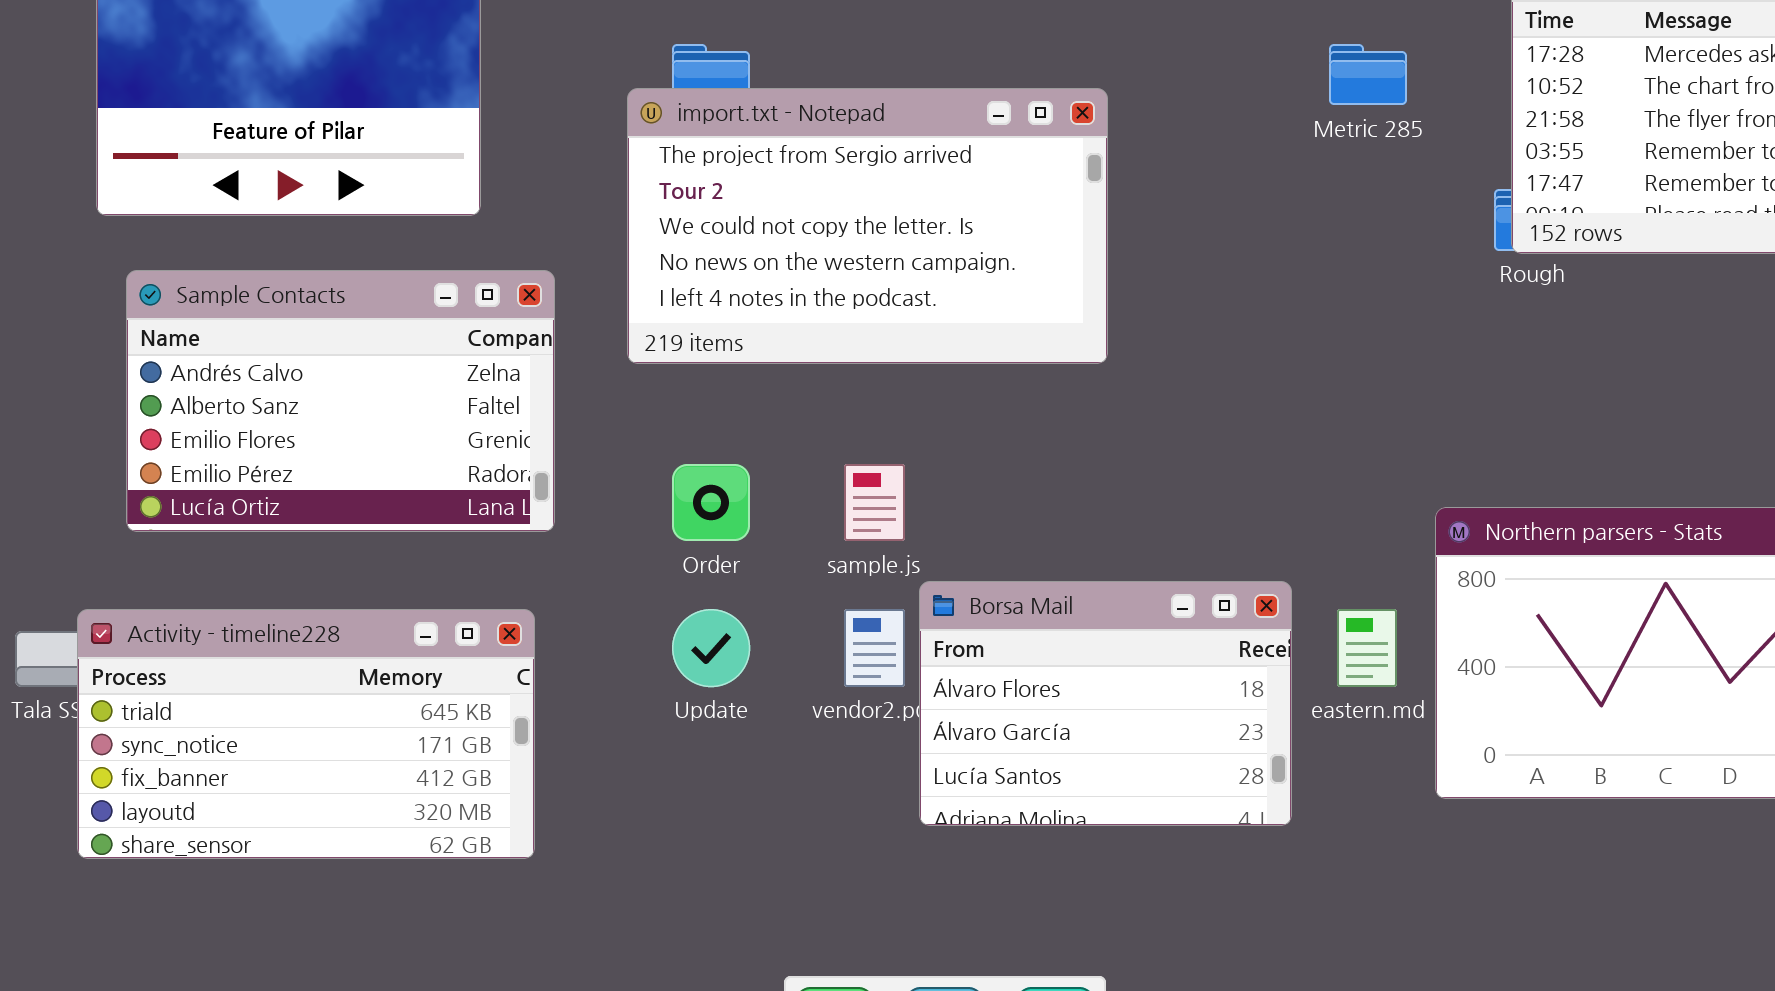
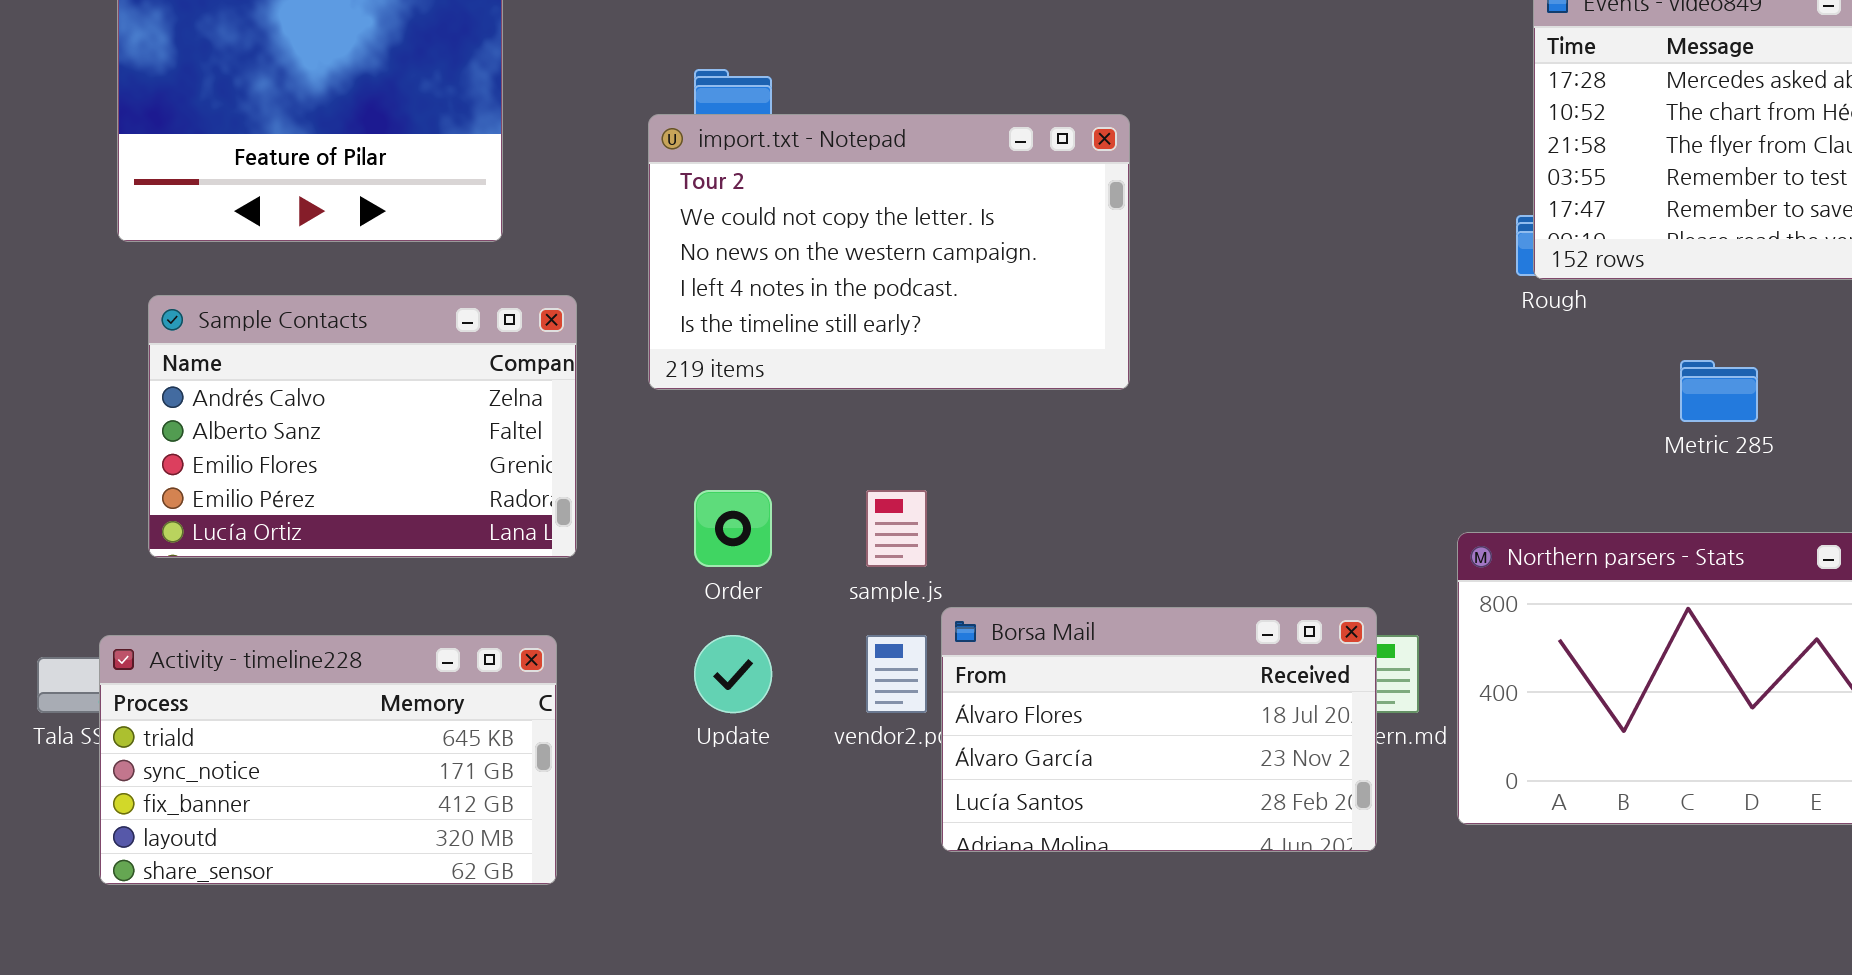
Metric 285: [1329,44,1407,105] -> [1680,360,1758,422], moved
import.txt - Notepad: [627,88,1108,364] -> [648,114,1130,390], scrolled down 1 row
Borsa Mail: [919,581,1292,826] -> [941,607,1377,852], resized

